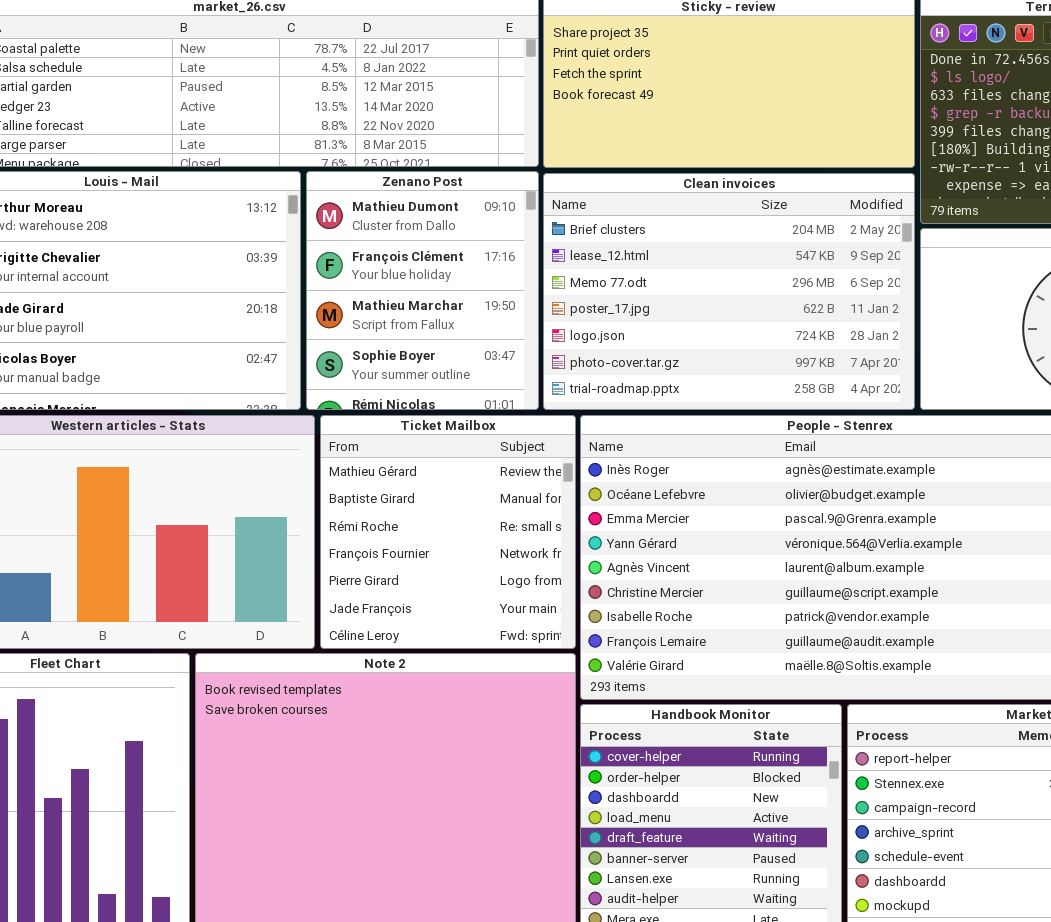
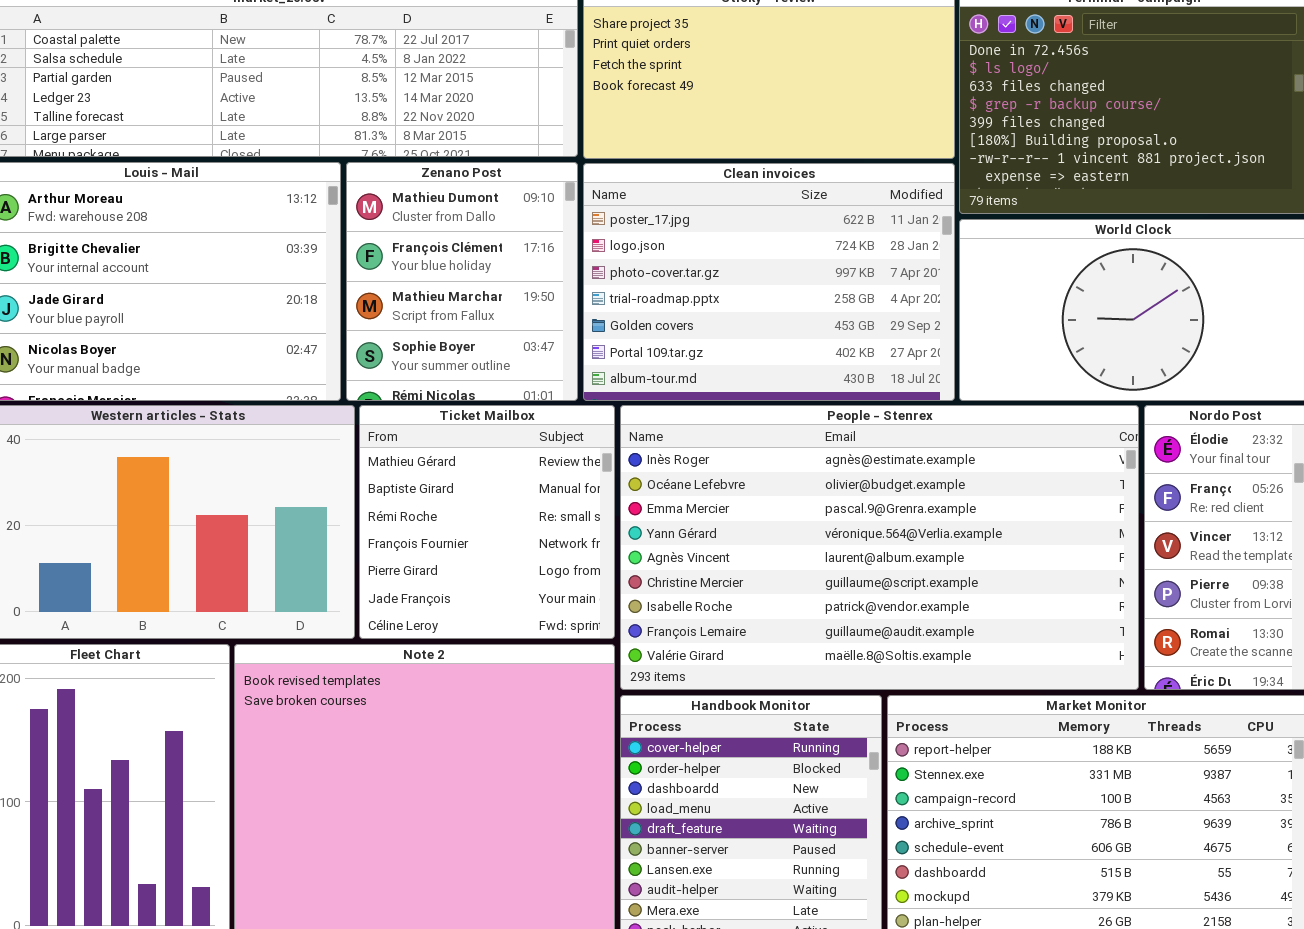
Clean invoices: [543,173,915,410] -> [583,163,955,401], scrolled down 3 rows

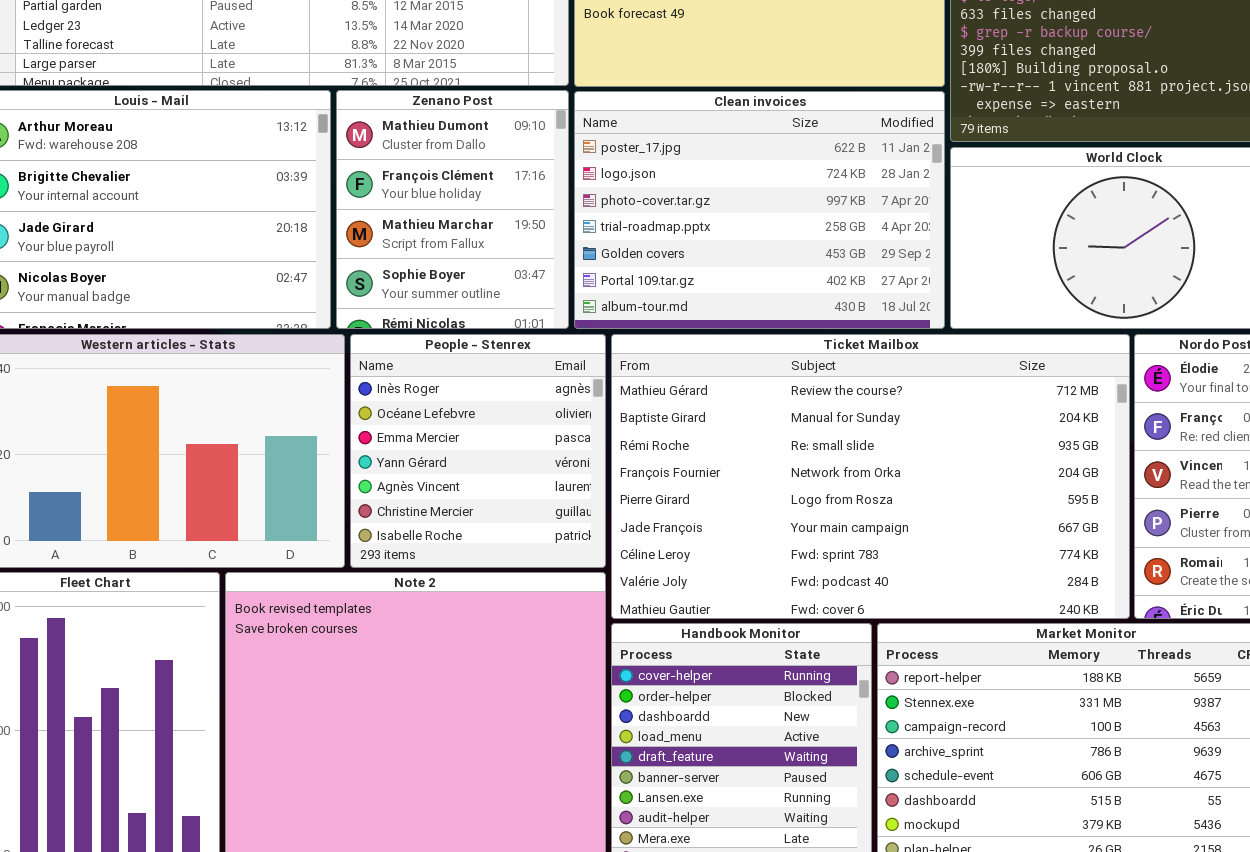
Ticket Mailbox: [359,405,615,639] -> [611,334,1130,619], moved, resized
People - Stenrex: [620,405,1139,690] -> [350,334,606,568], moved, resized

